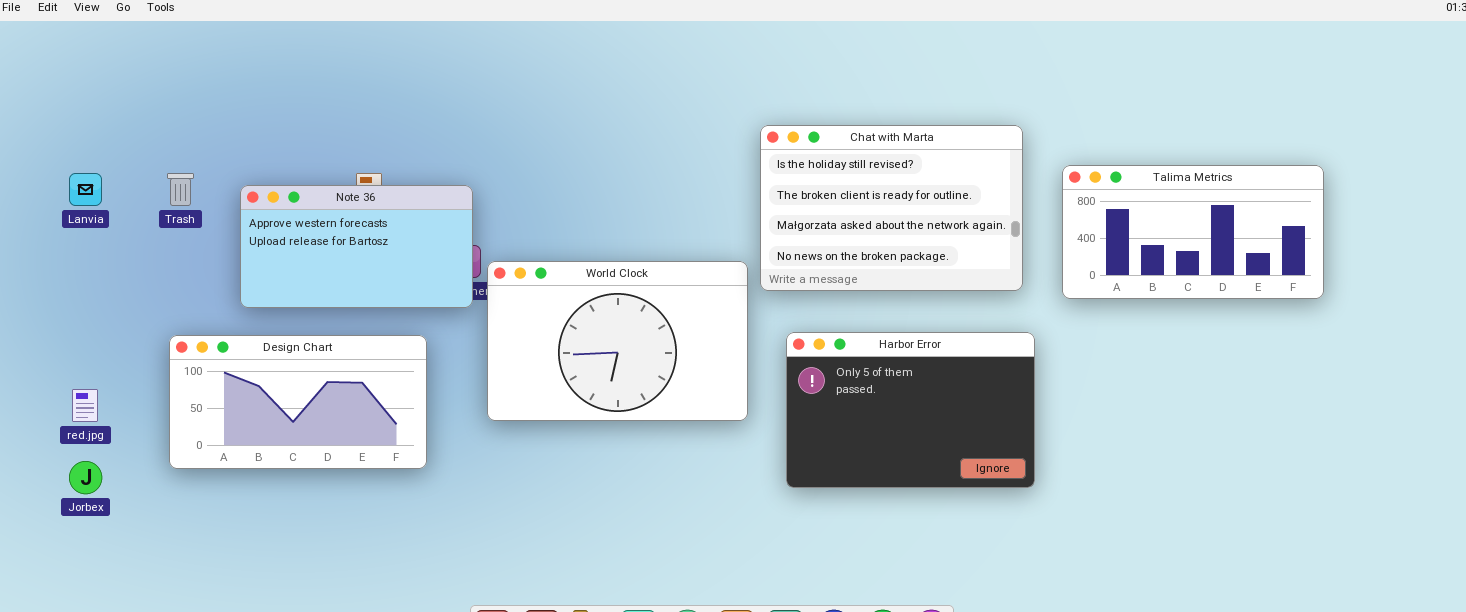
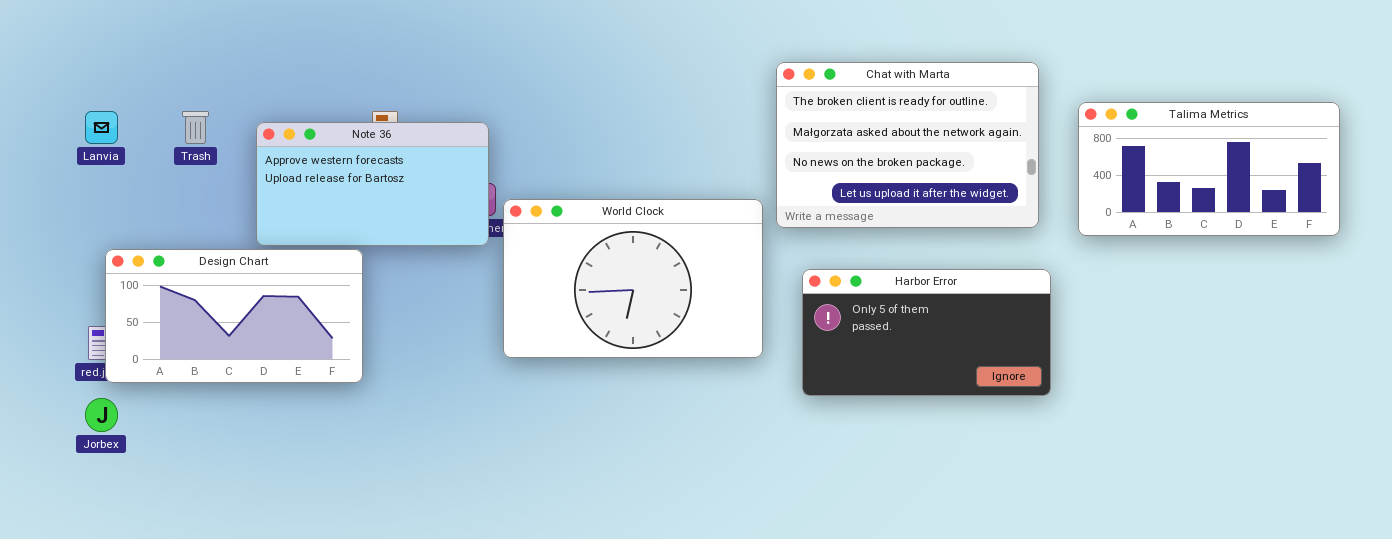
Chat with Marta: [760,125,1023,291] -> [776,62,1039,228], scrolled down 1 row
Harbor Error: [786,332,1035,488] -> [802,269,1051,396], resized
Design Chart: [169,335,427,469] -> [105,249,363,383], moved

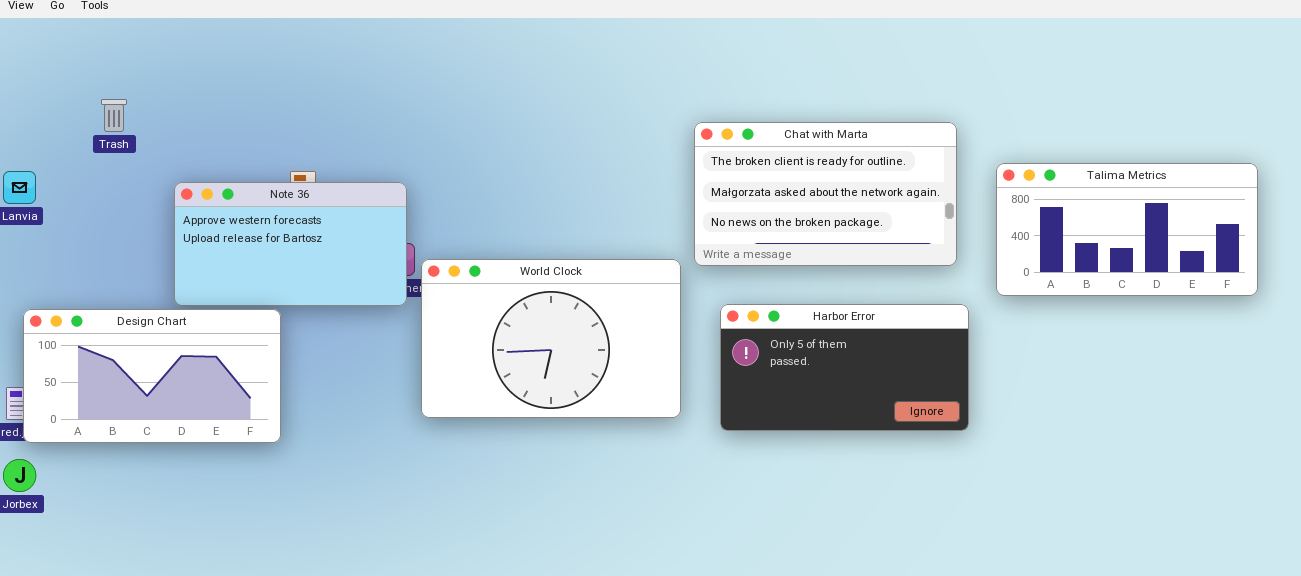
Chat with Marta: [776,62,1039,228] -> [694,122,957,266], resized
Trash: [182,111,209,144] -> [101,99,127,132], moved
Harbor Error: [802,269,1051,396] -> [720,304,969,431], moved

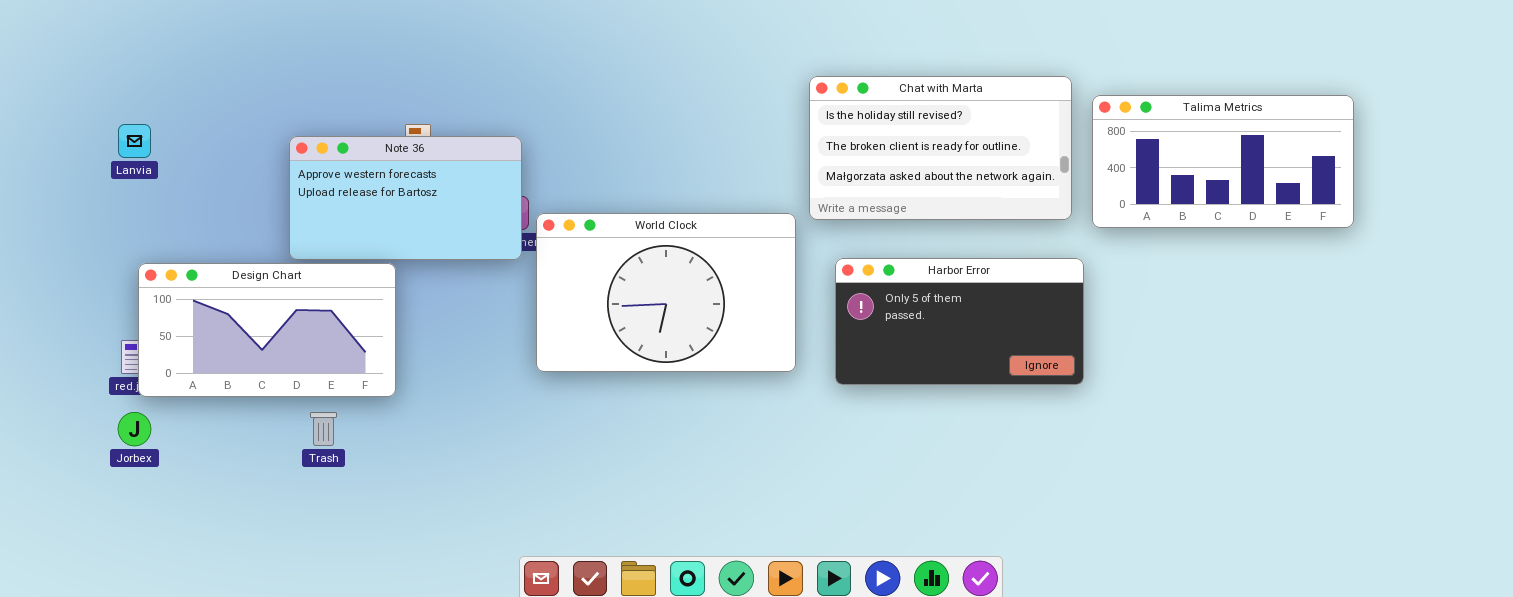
Trash: [101,99,127,132] -> [310,412,337,446], moved
Chat with Marta: [694,122,957,266] -> [809,76,1072,220], scrolled up 1 row
Talima Metrics: [996,163,1258,296] -> [1092,95,1354,228], moved

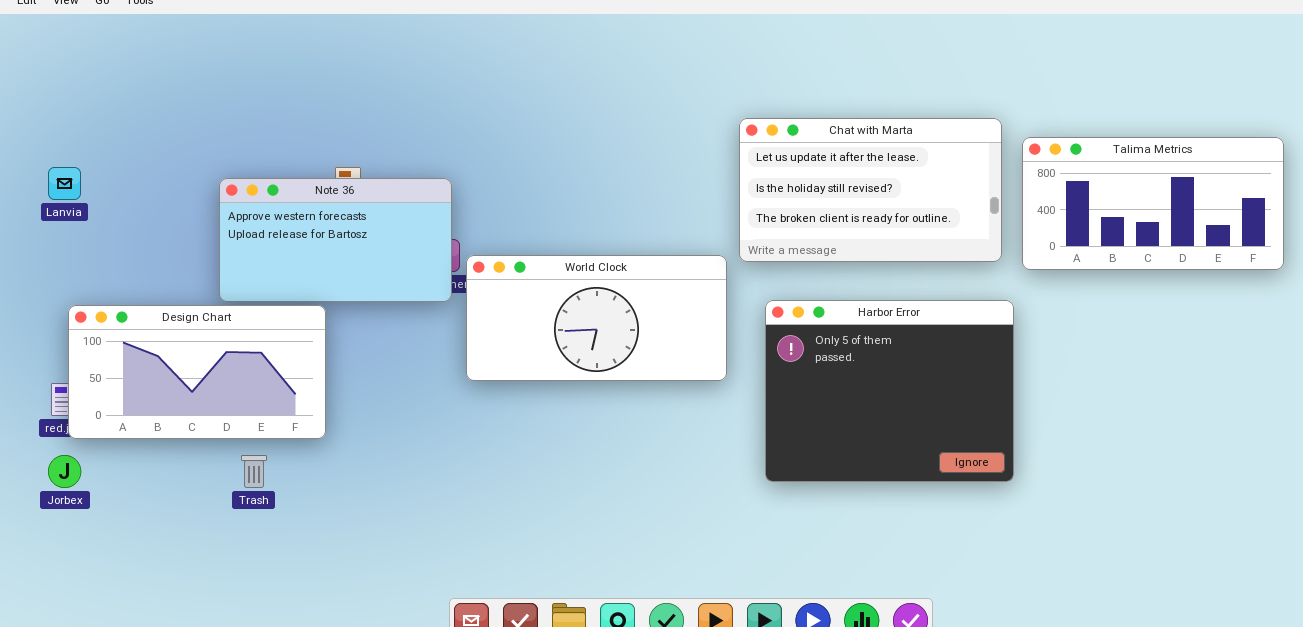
Chat with Marta: [809,76,1072,220] -> [739,118,1002,262], scrolled up 1 row
World Clock: [536,213,796,372] -> [466,255,727,381], resized
Harbor Error: [835,258,1084,385] -> [765,300,1014,482], resized

